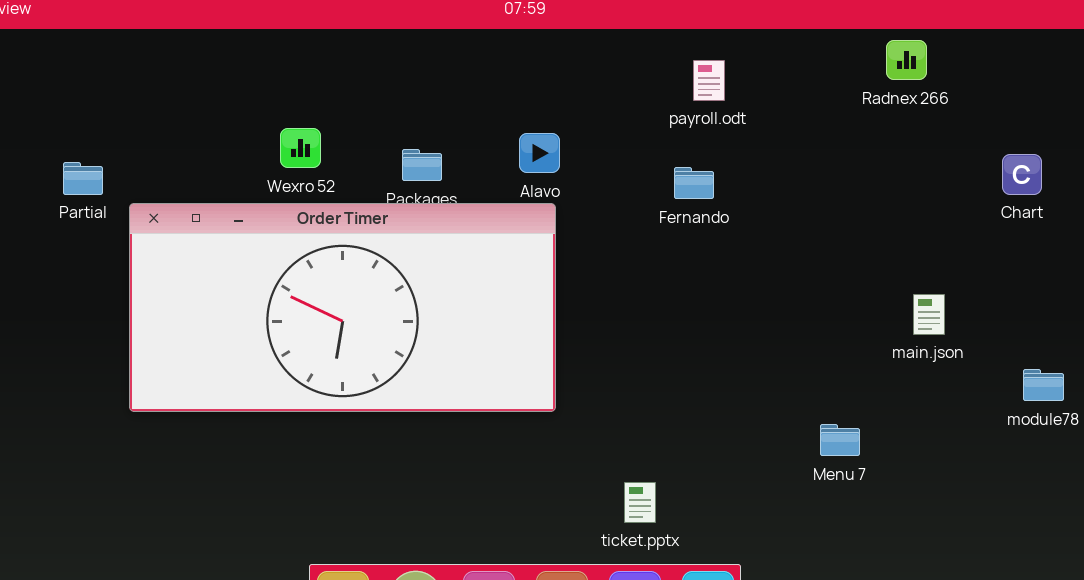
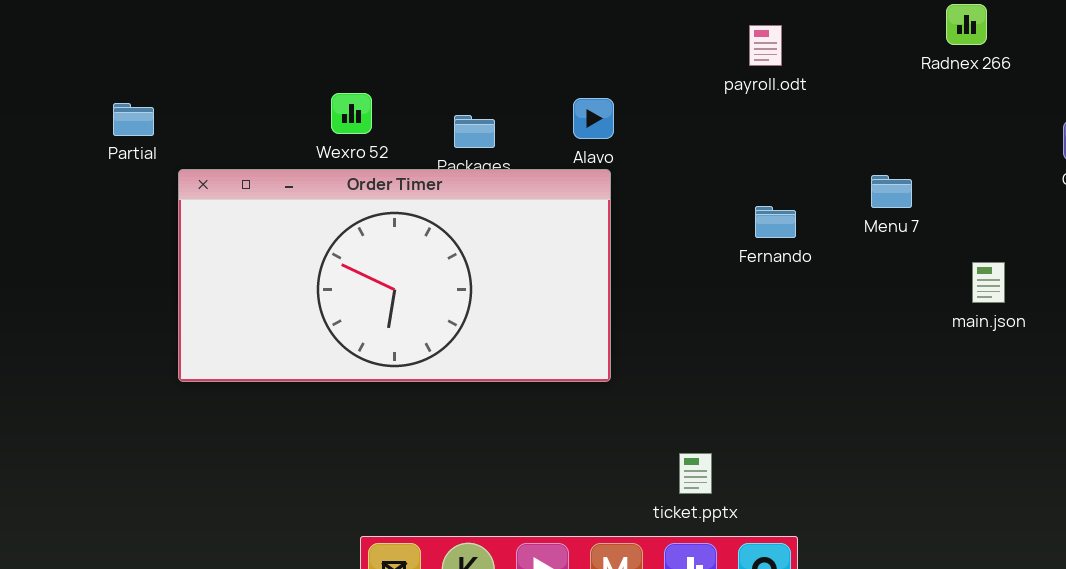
Partial: [63,162,103,195] -> [113,103,154,136], moved
Fernando: [674,167,714,199] -> [755,206,796,238], moved
Menu 7: [820,424,860,456] -> [871,175,912,208], moved

